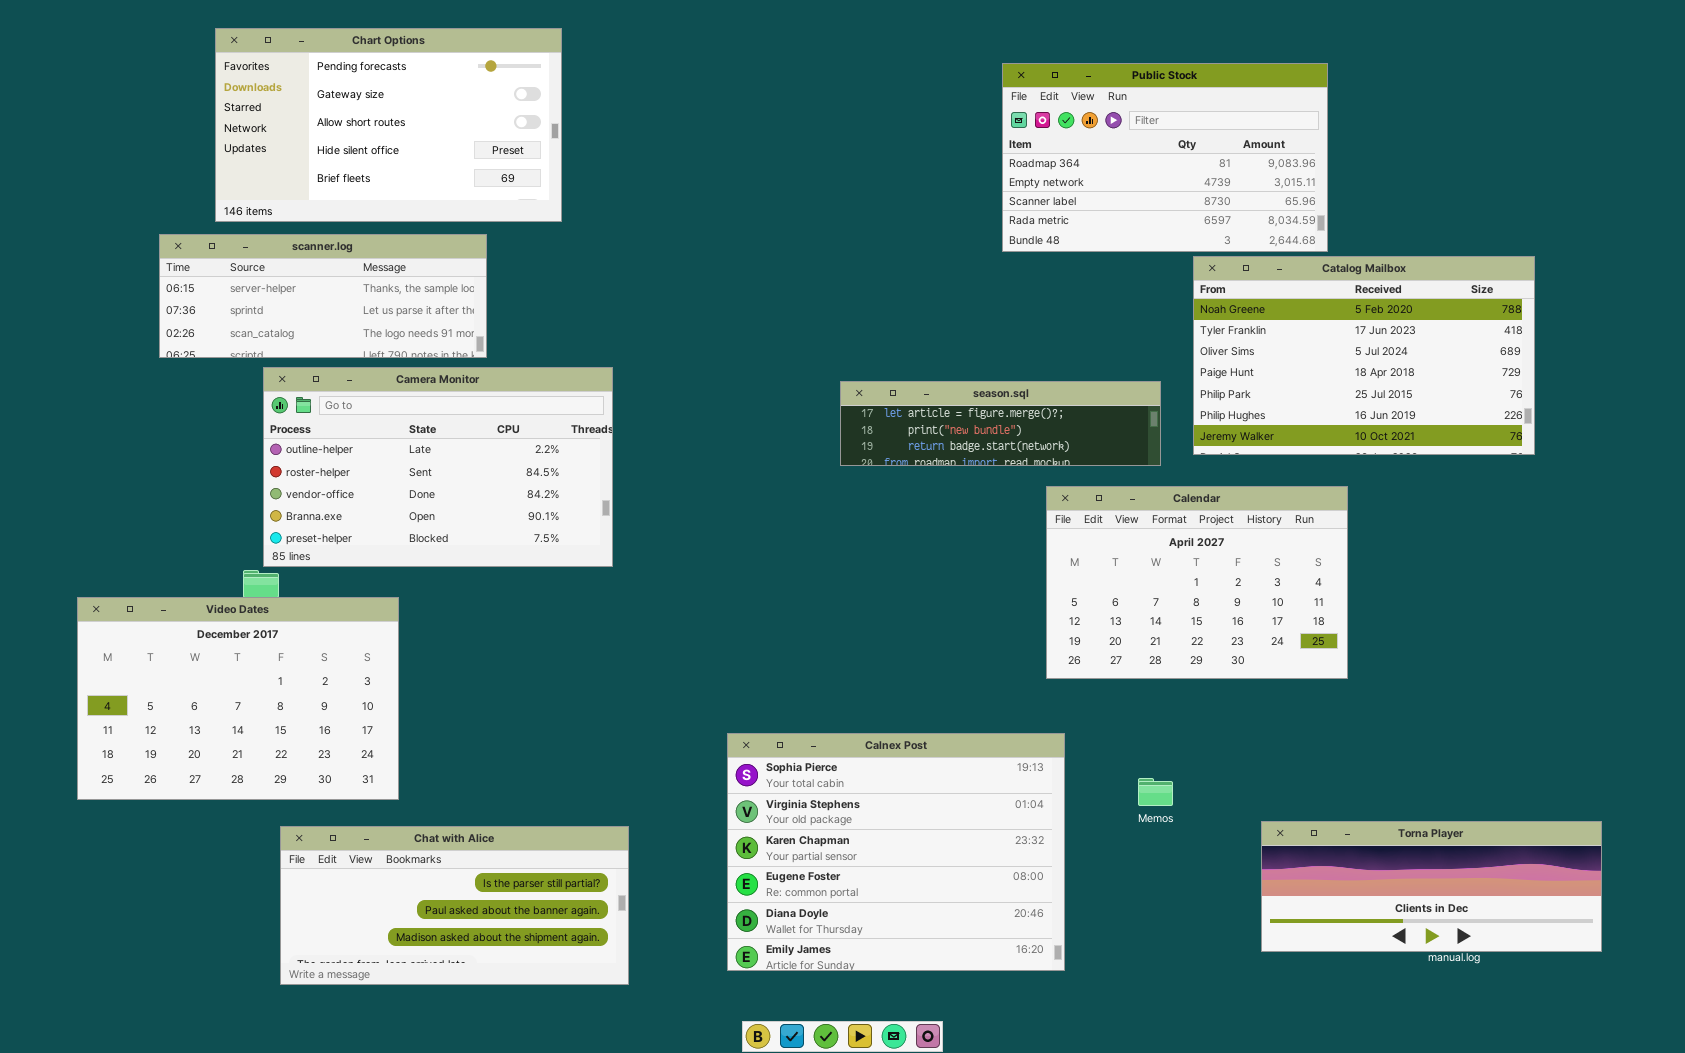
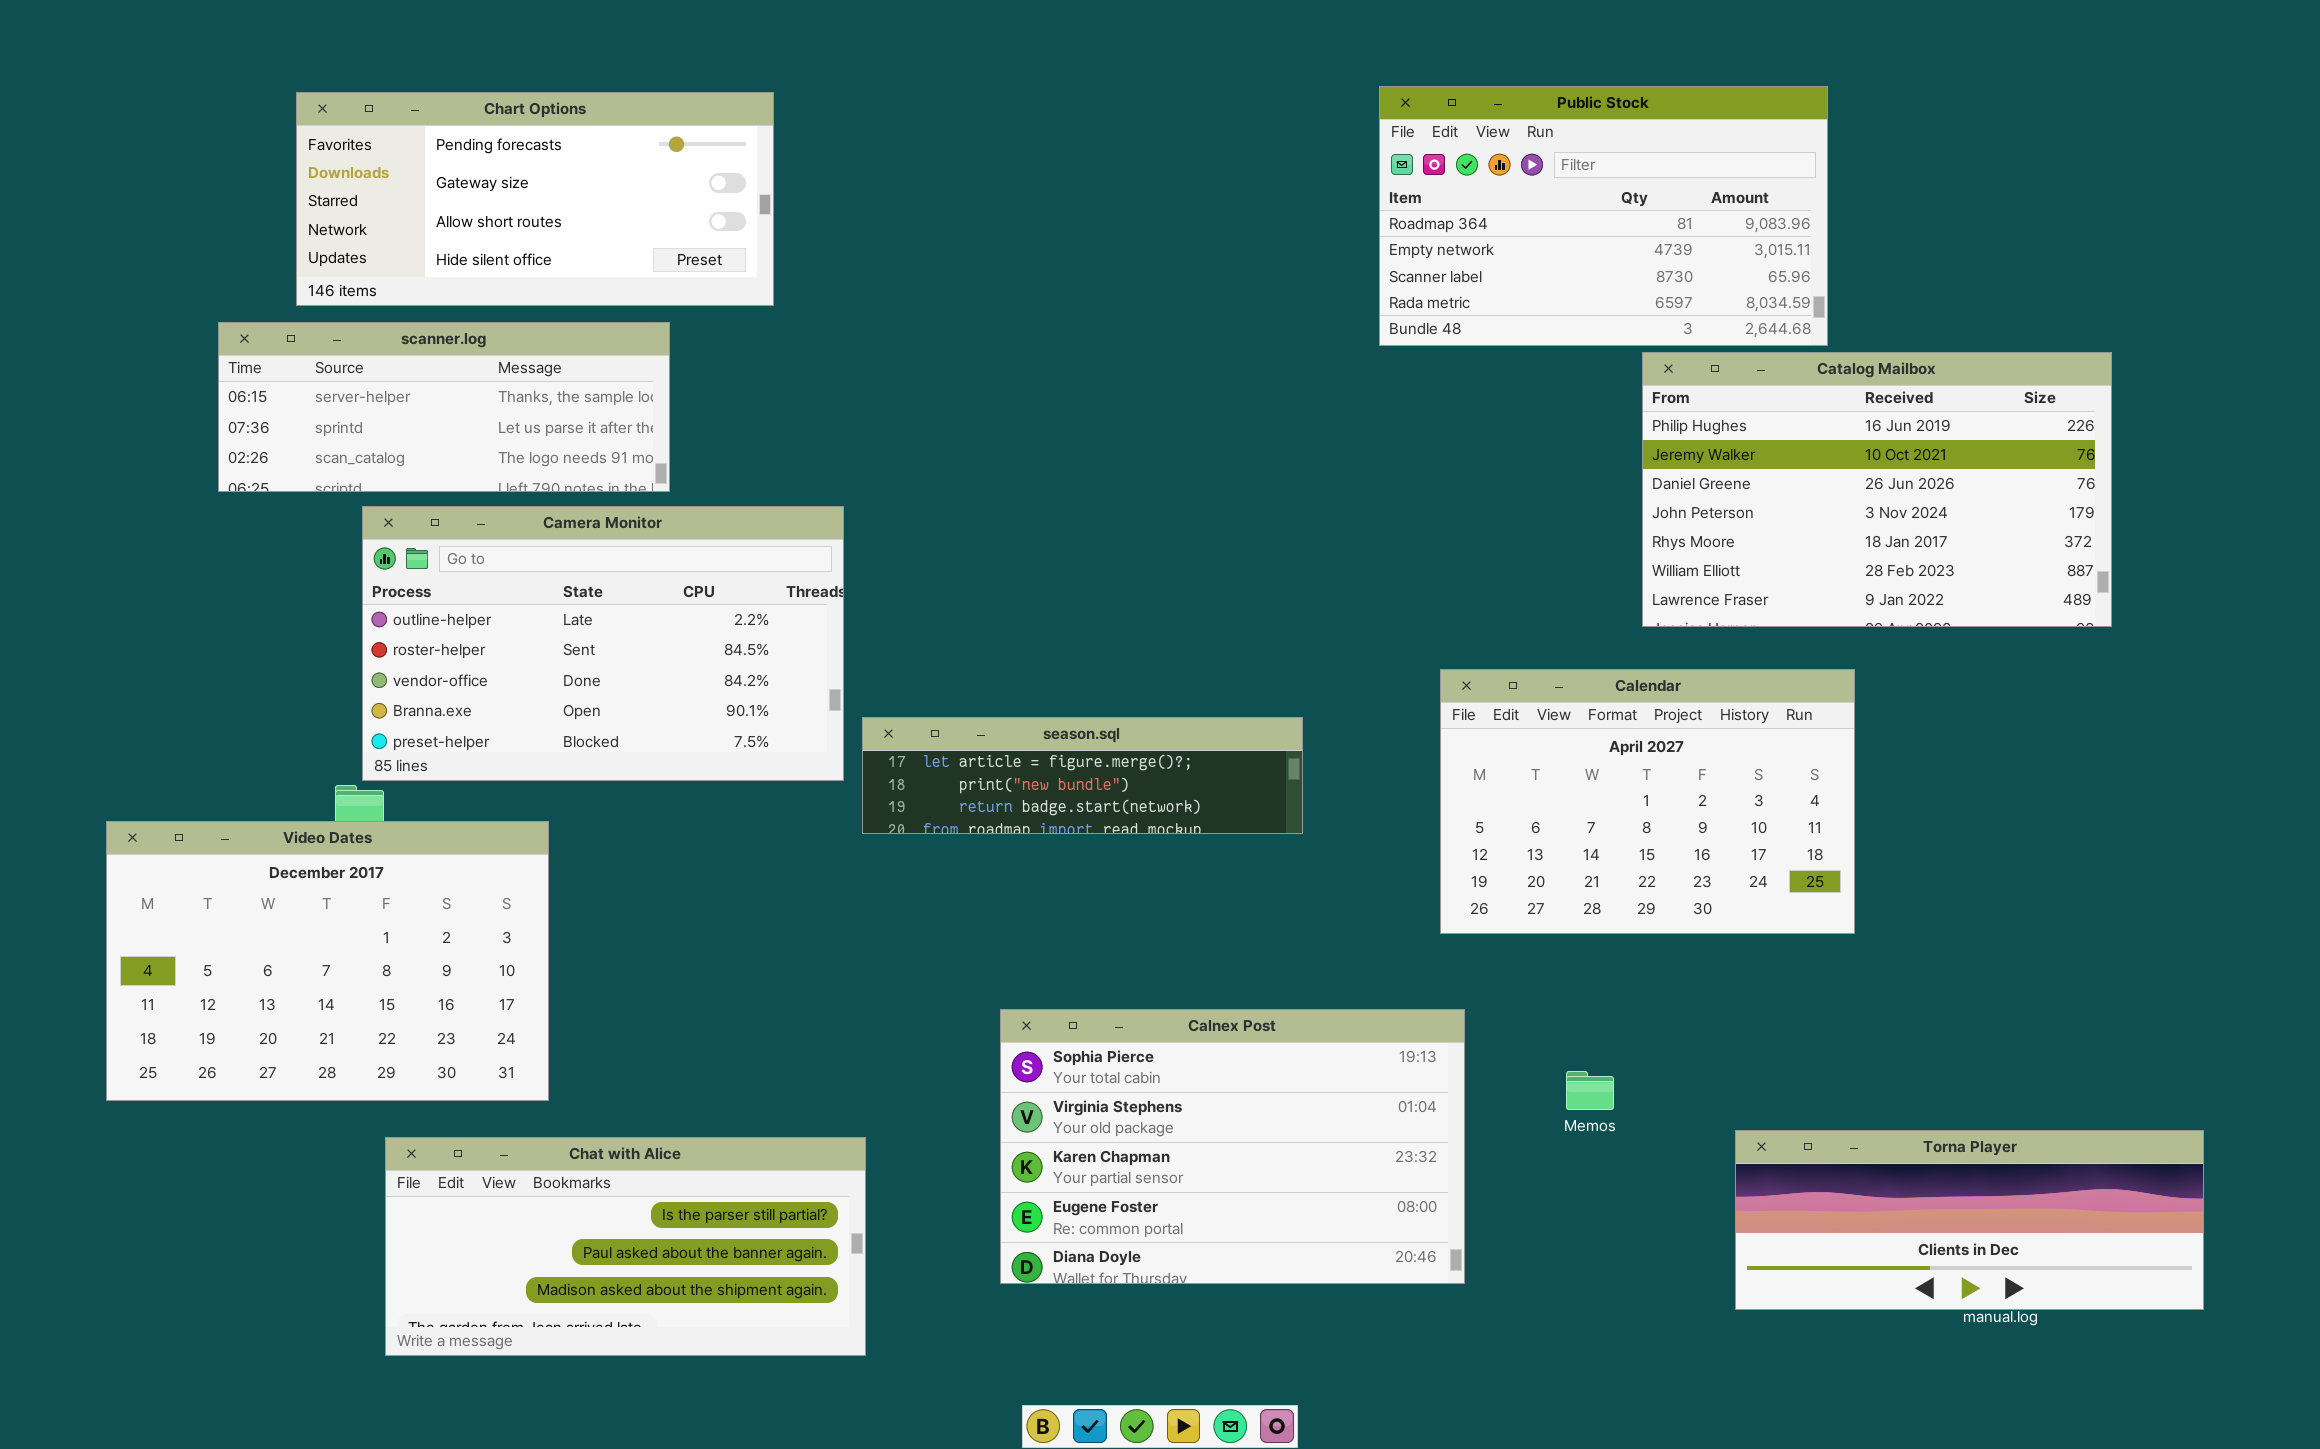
Chart Options: [215,28,562,222] -> [296,92,774,306], resized
Catalog Mailbox: [1193,256,1535,455] -> [1642,352,2112,627], scrolled down 5 rows
season.sql: [840,381,1161,466] -> [862,717,1303,834], moved
Calnex Post: [727,733,1065,971] -> [1000,1009,1465,1284], resized

